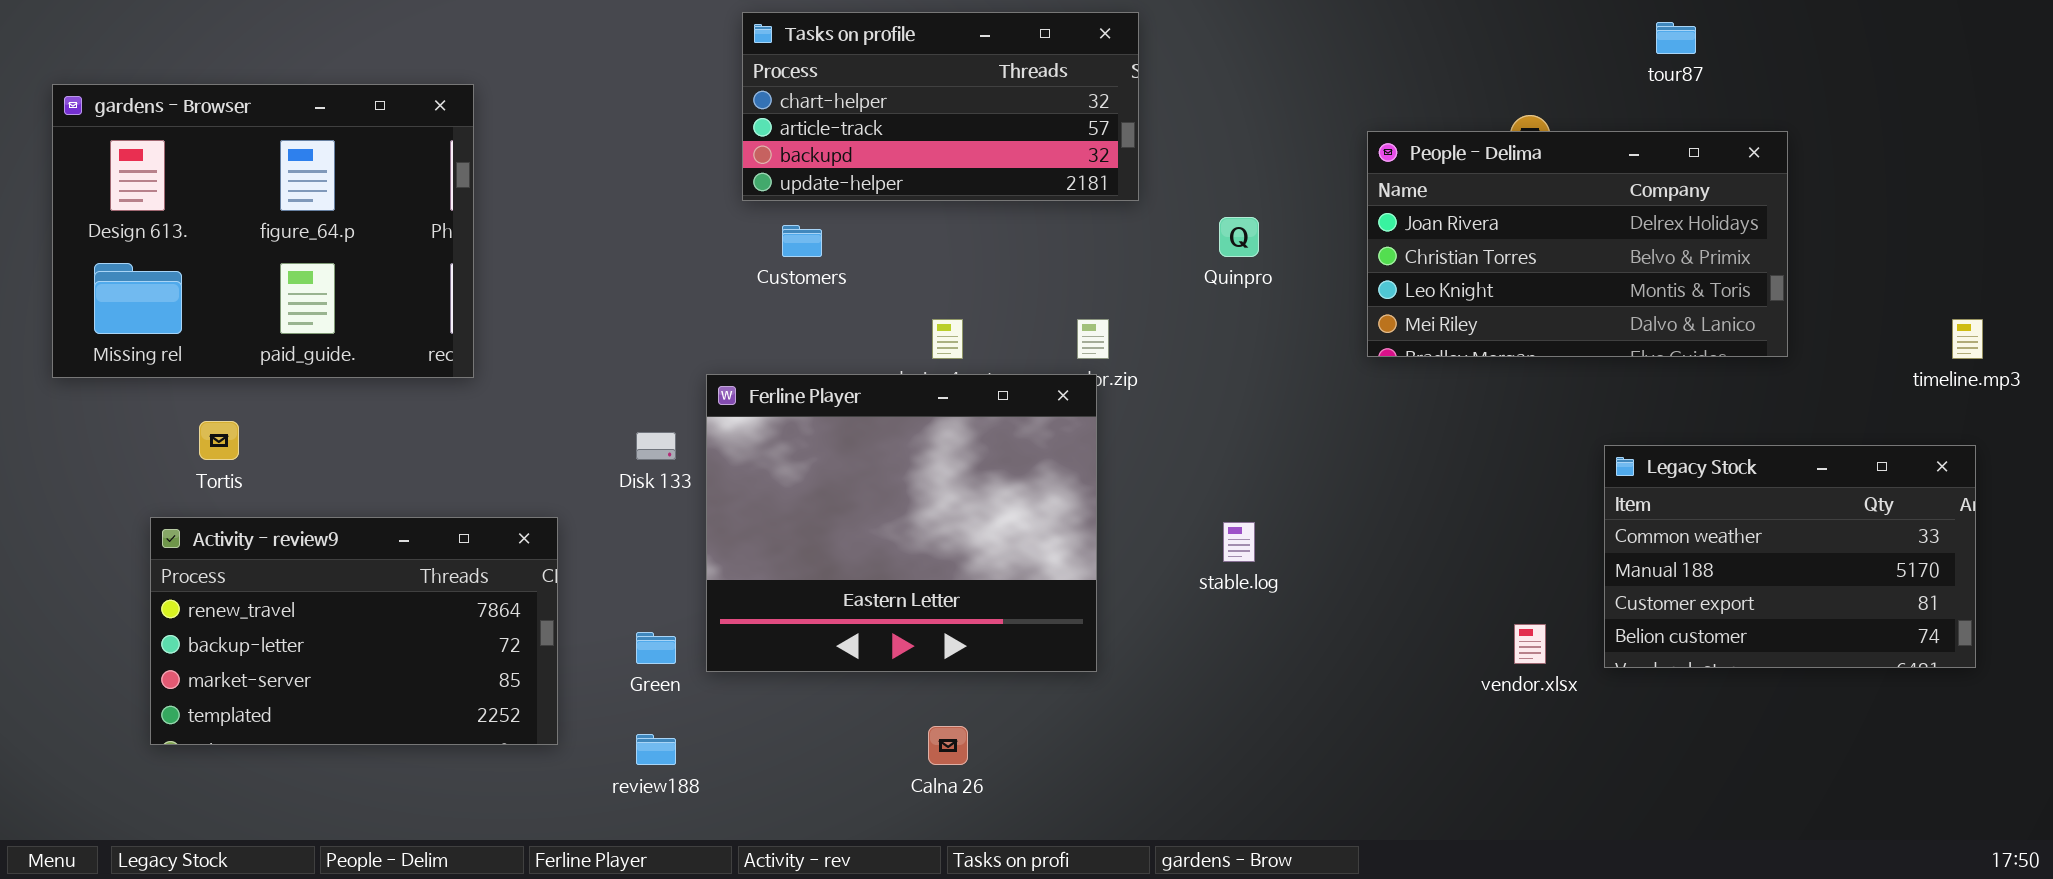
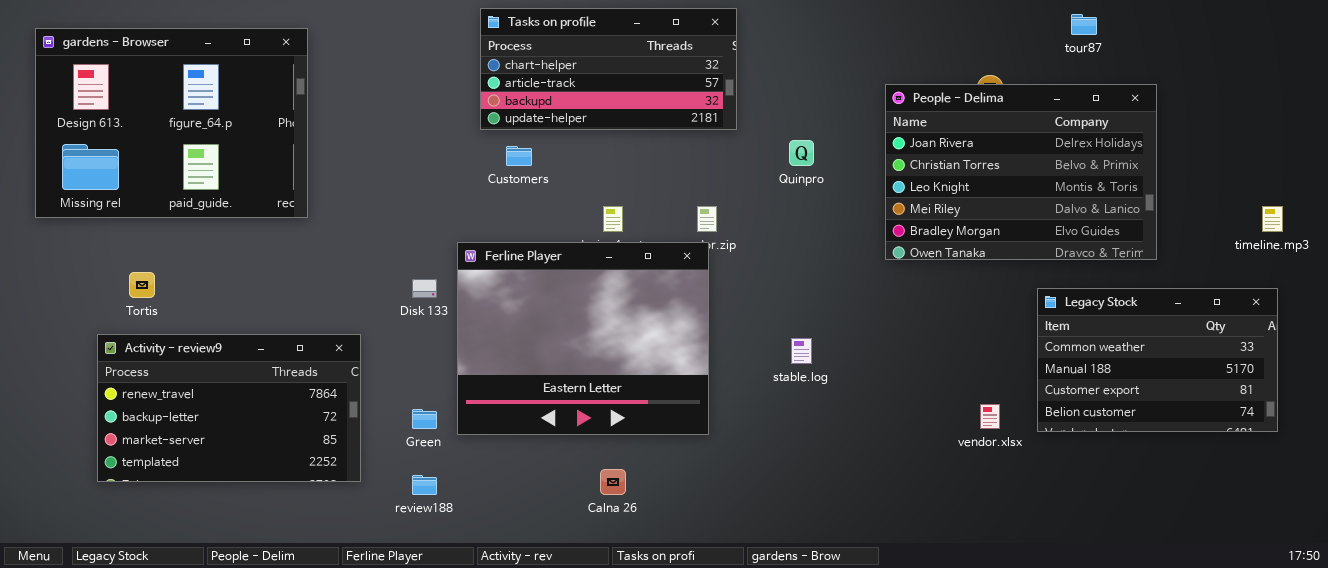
gardens - Browser: [52,84,474,378] -> [35,28,308,218], moved
People - Delima: [1367,131,1788,357] -> [885,84,1157,260], resized

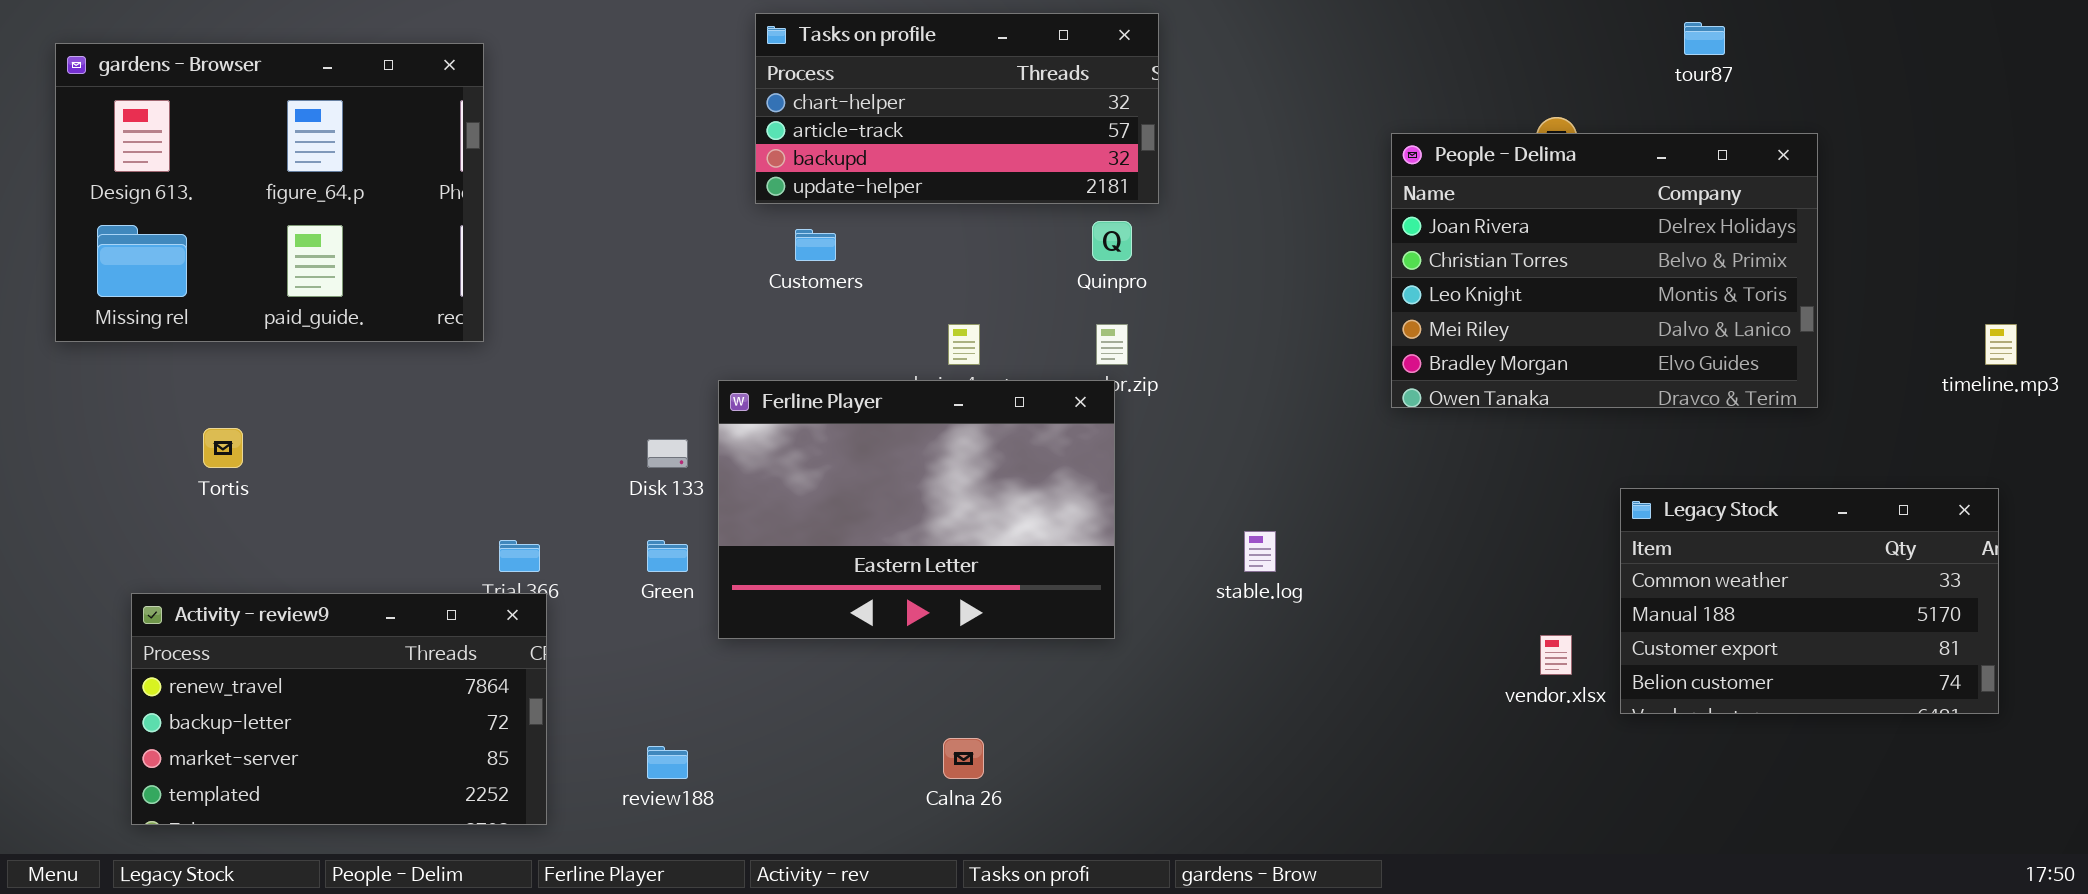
Quinpro: [789,140,814,166] -> [1092,221,1132,261], moved
Ferline Player: [457,242,709,435] -> [718,380,1115,639], resized
Legacy Stock: [1037,288,1278,432] -> [1620,488,1999,714], moved
Activity - review9: [97,334,361,482] -> [131,593,547,825], moved
Green: [412,409,437,429] -> [647,540,688,572], moved

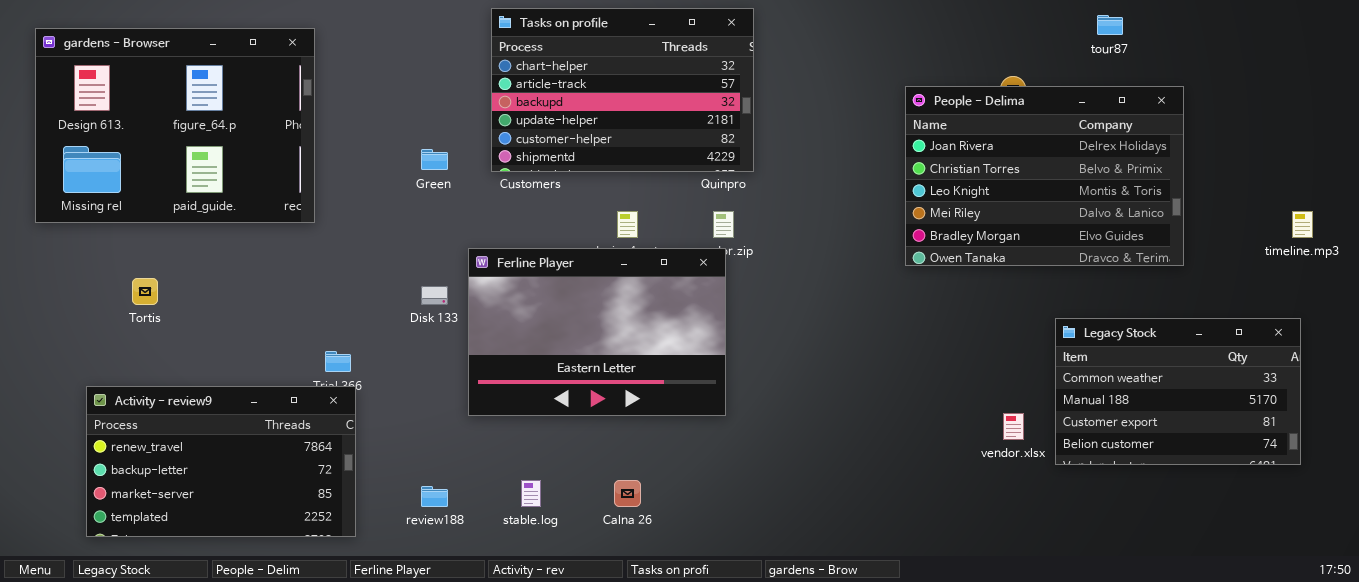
Tasks on profile: [755,13,1159,204] -> [491,8,754,172], resized
stable.log: [1244,531,1276,572] -> [521,480,541,507], moved
Green: [647,540,688,572] -> [421,149,448,170], moved

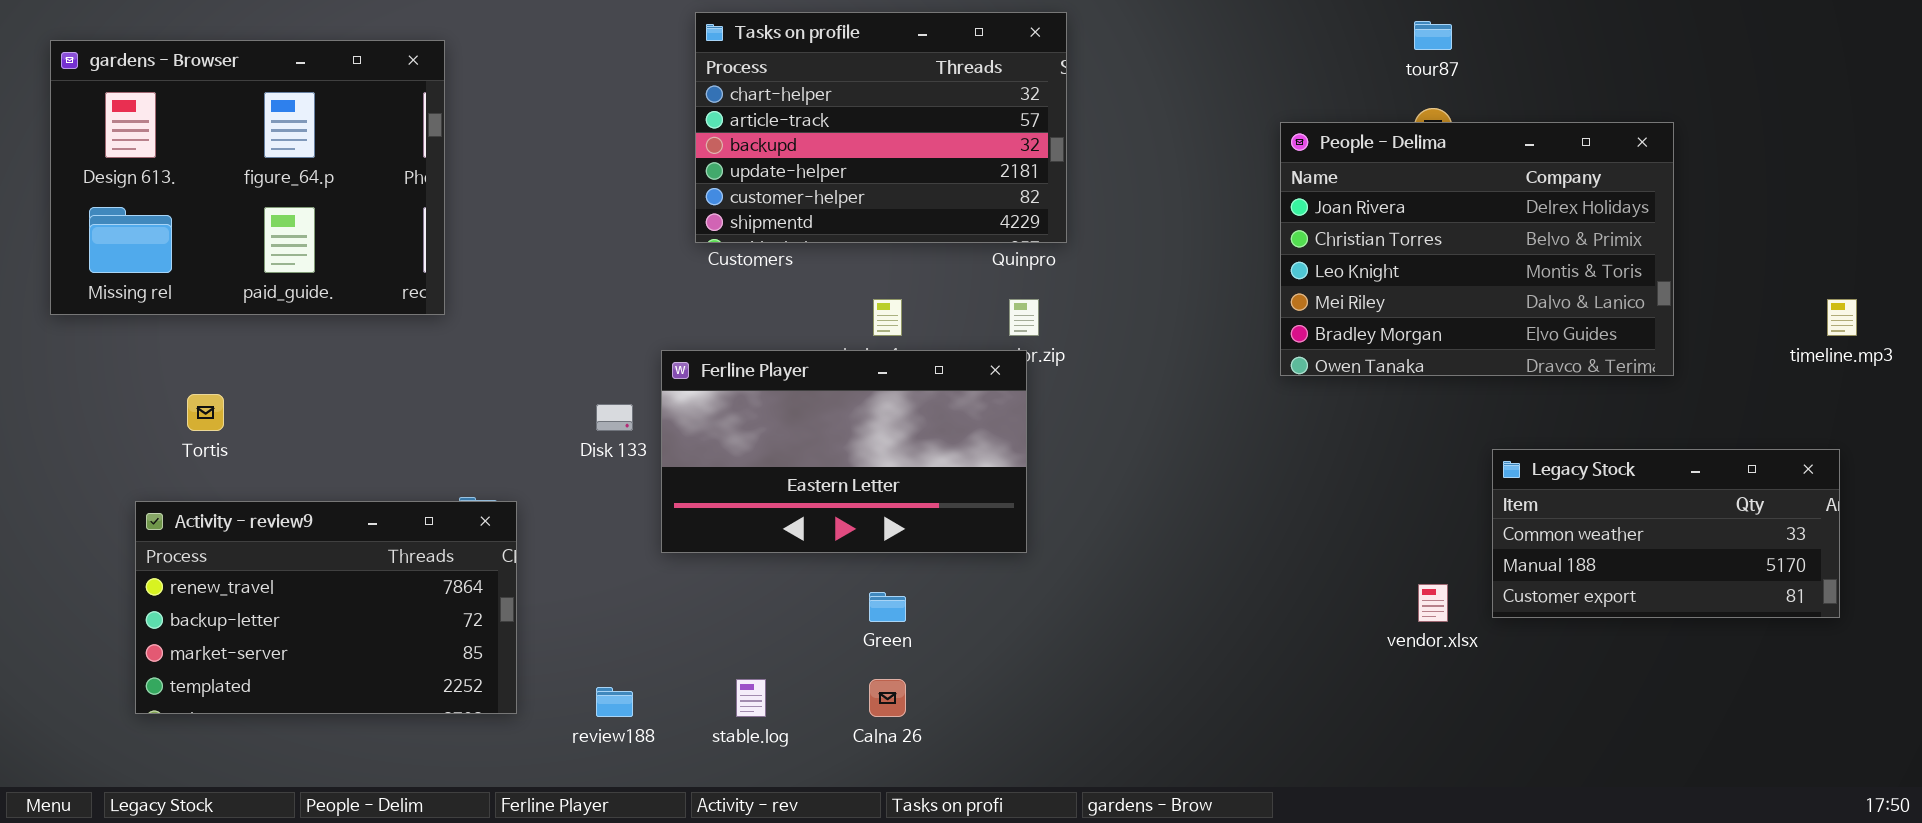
tour87: [1097,15,1123,35] -> [1414,21,1452,50], moved
Green: [421,149,448,170] -> [869,592,906,622], moved
Ferline Player: [468,248,726,416] -> [661,350,1027,553], resized
Legacy Stock: [1055,318,1301,465] -> [1492,449,1840,618], resized
Activity - review9: [86,386,356,537] -> [135,501,517,714], moved

